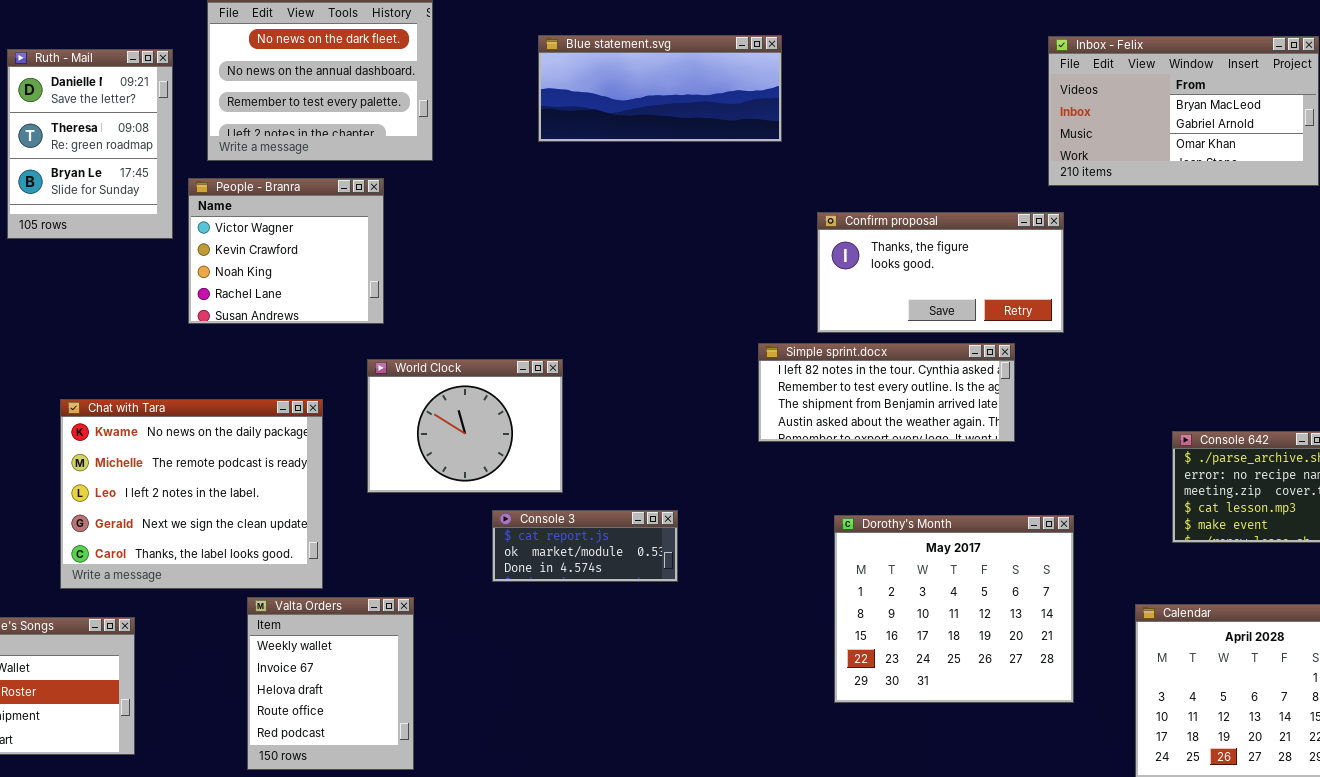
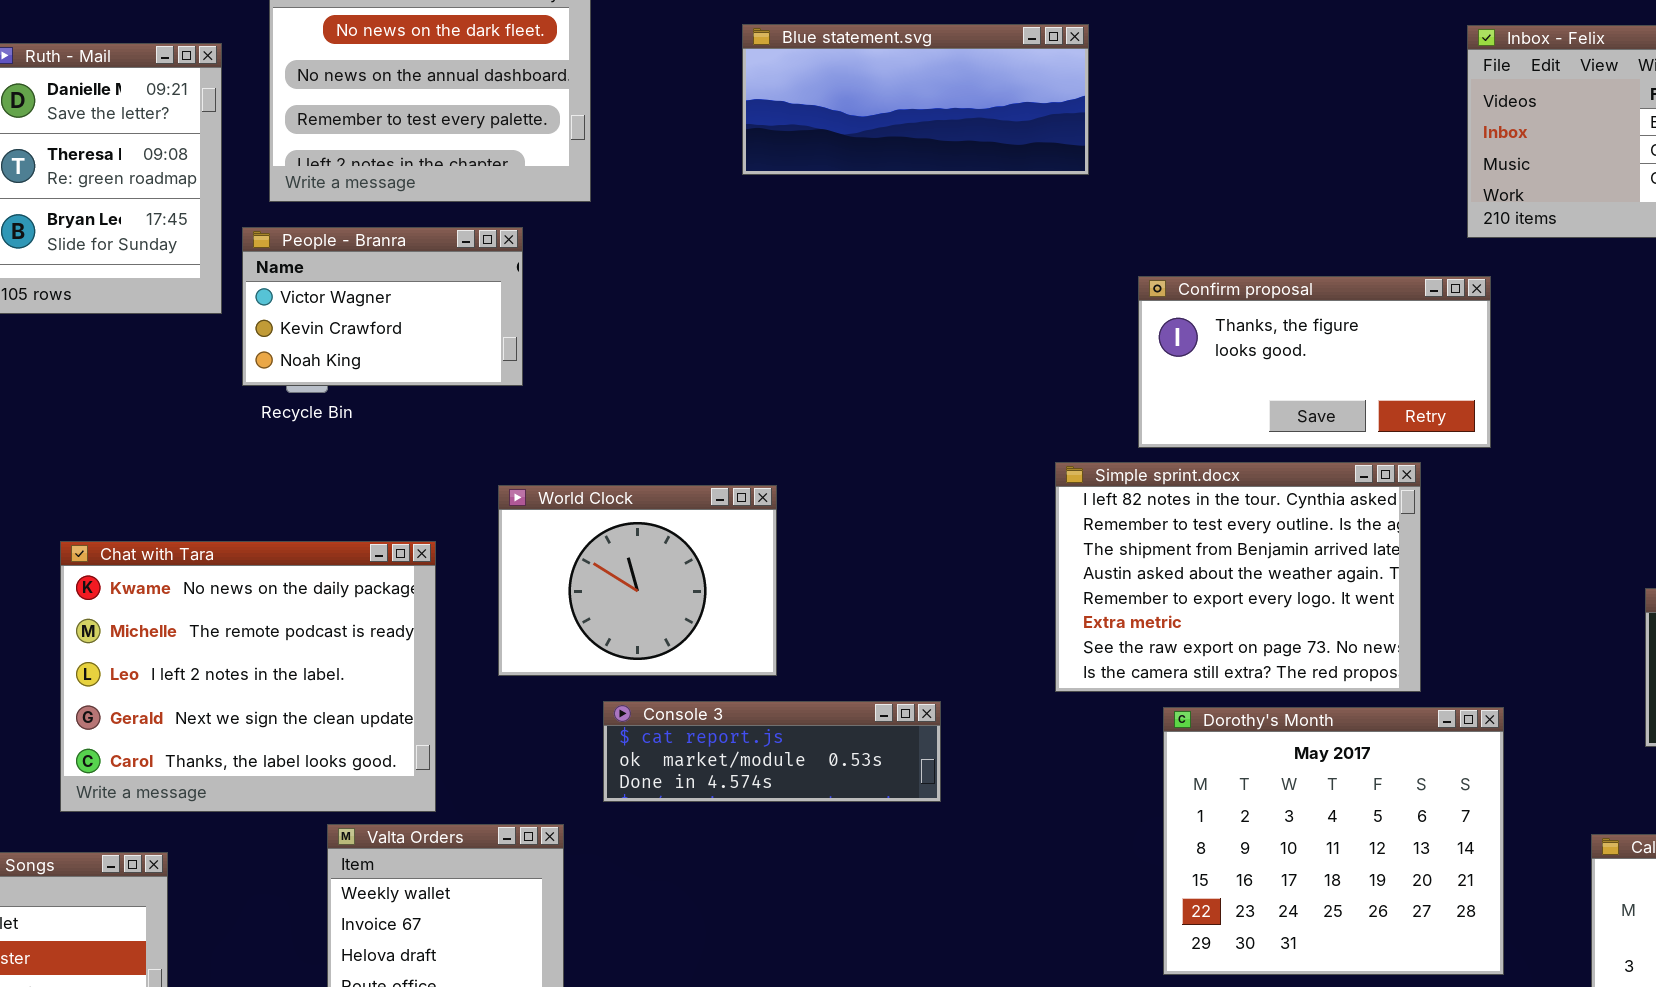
People - Branra: [188,178,384,324] -> [242,227,523,386], resized
Simple sprint.docx: [758,343,1015,442] -> [1055,462,1421,692], resized
Console 3: [492,510,678,582] -> [603,701,941,802], resized

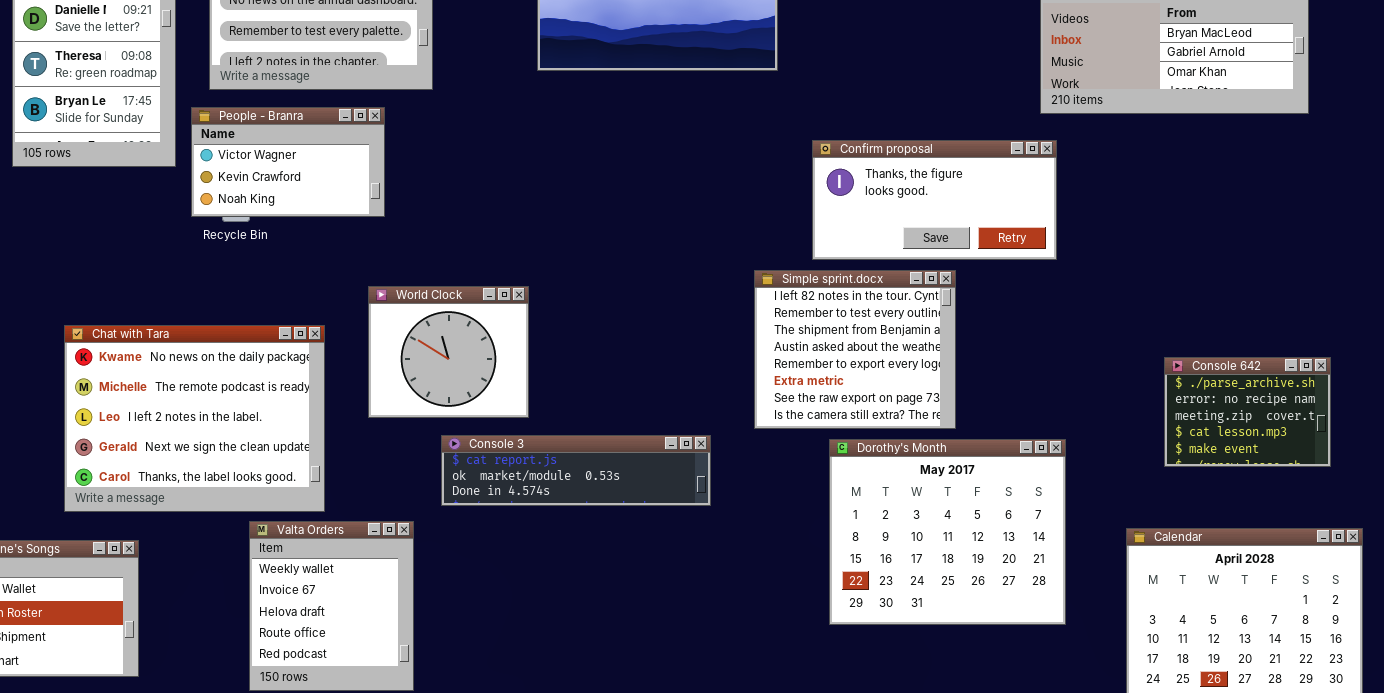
Simple sprint.docx: [1055,462,1421,692] -> [754,270,956,429], resized
World Clock: [498,485,777,676] -> [368,286,529,418], resized
Console 3: [603,701,941,802] -> [441,435,711,506], resized

